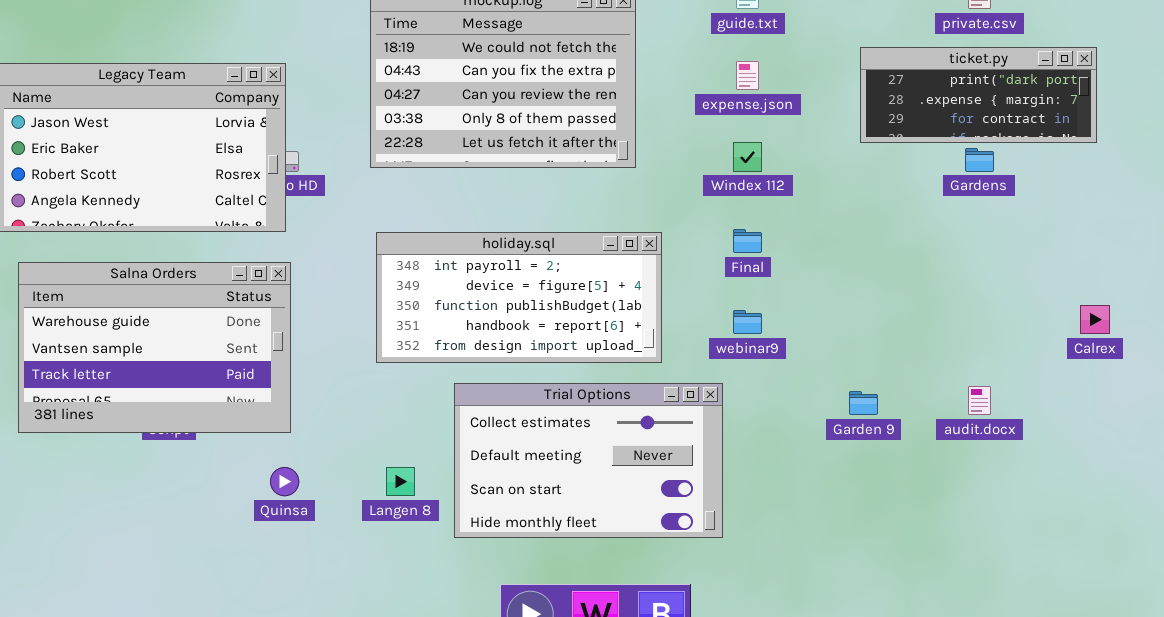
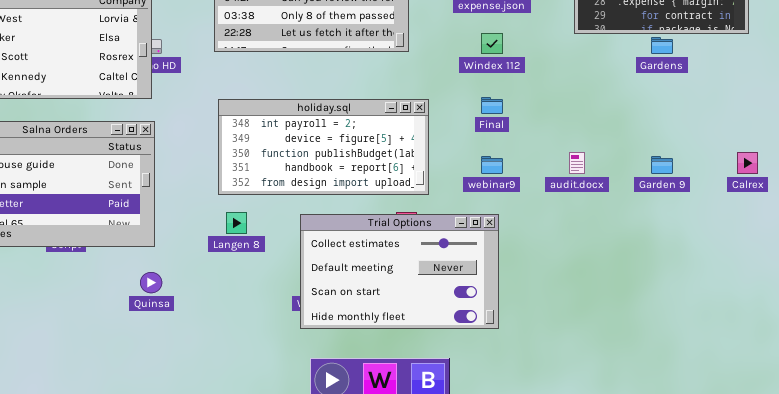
Trial Options: [454,383,723,538] -> [300,214,499,329], moved
audit.docx: [968,386,991,415] -> [569,152,585,174], moved
Garden 9: [849,391,878,415] -> [651,156,673,174], moved
Langen 8: [386,467,415,496] -> [226,212,247,234], moved

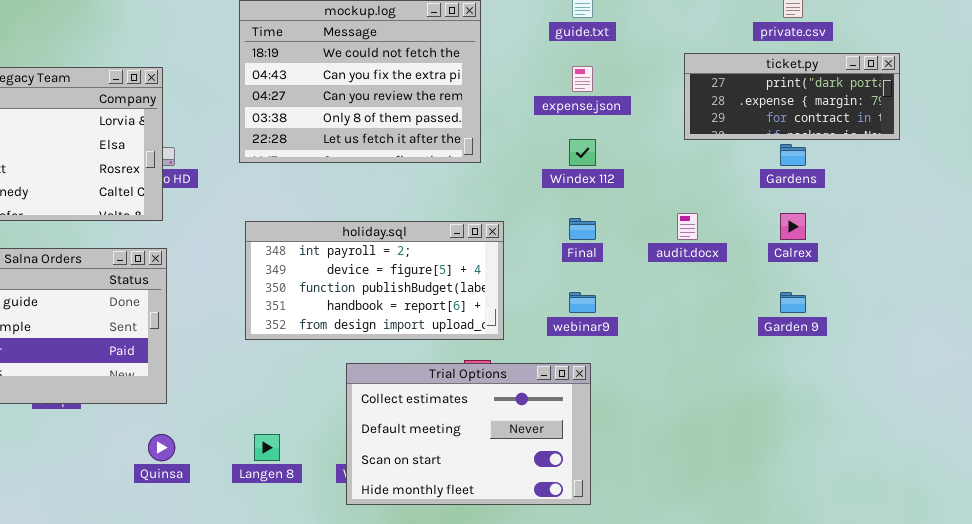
audit.docx: [569,152,585,174] -> [677,213,698,240], moved
Calrex: [737,152,758,174] -> [780,213,806,240], moved
Langen 8: [226,212,247,234] -> [254,434,280,461], moved

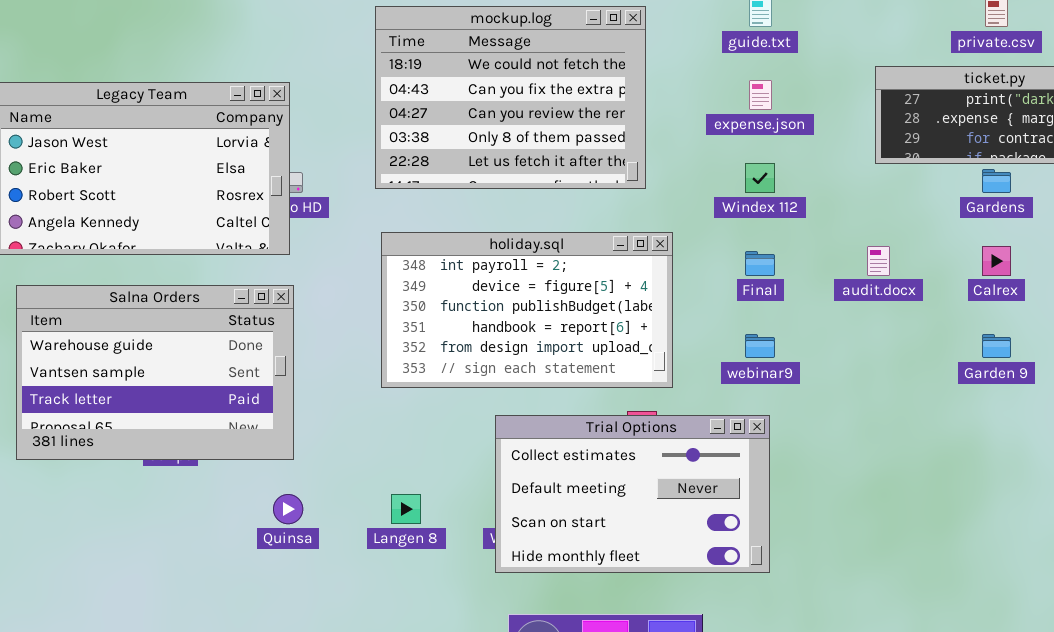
holiday.sql: [245,221,504,340] -> [381,232,673,388], resized

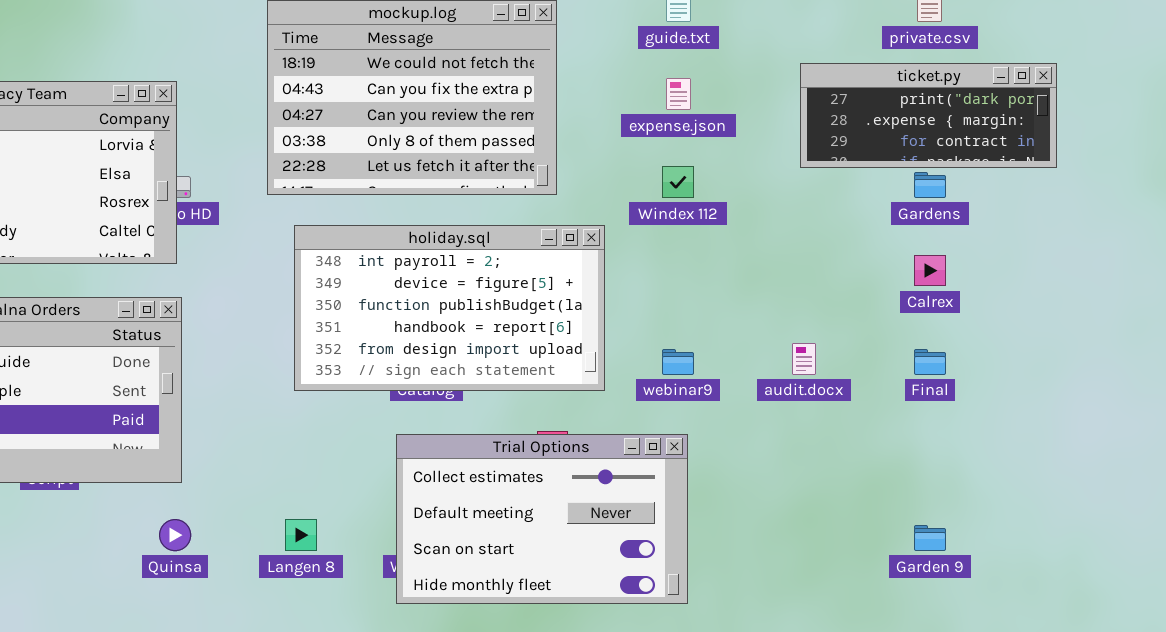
holiday.sql: [381,232,673,388] -> [294,225,605,391], moved
audit.docx: [867,246,890,276] -> [792,343,816,375], moved
Final: [745,251,775,276] -> [914,349,946,375], moved
Garden 9: [982,334,1011,358] -> [914,525,946,551], moved

